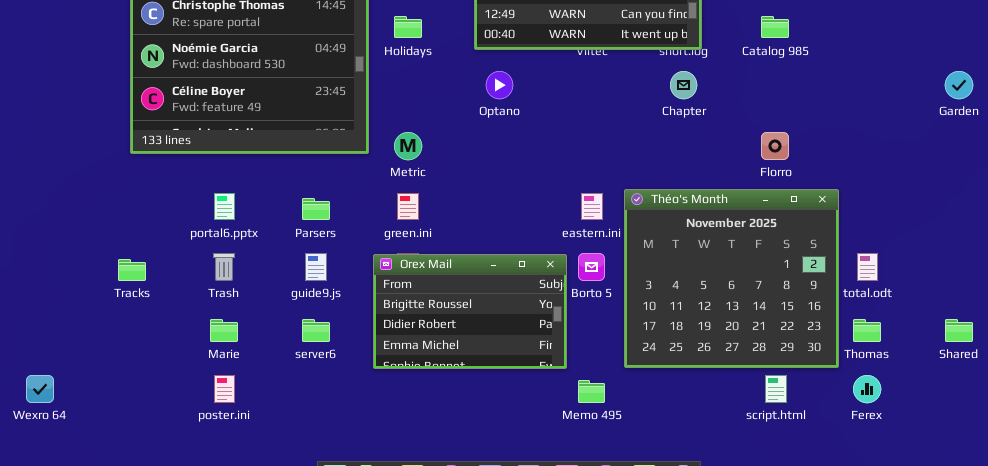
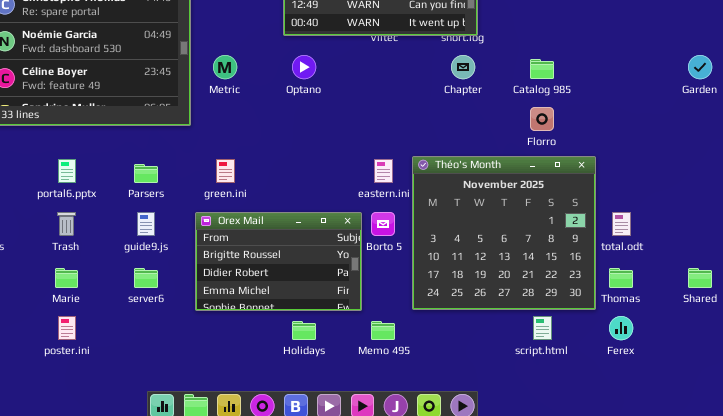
Holidays: [394,16,422,38] -> [292,321,316,340], moved
Catalog 985: [761,16,789,38] -> [530,59,554,79], moved
Metric: [394,132,422,160] -> [213,55,237,79], moved

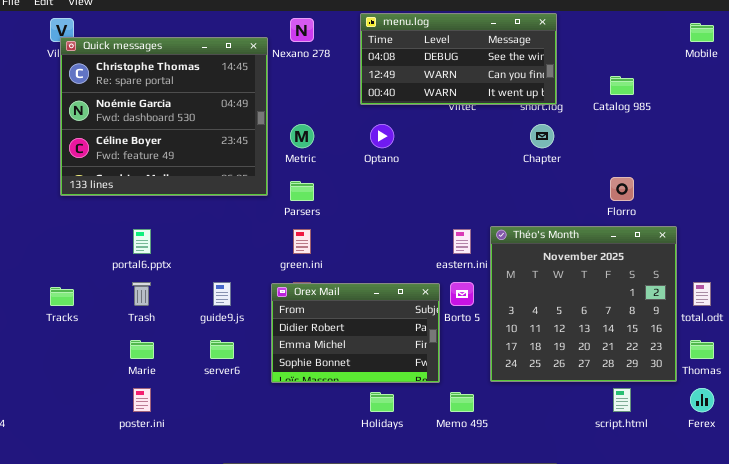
Catalog 985: [530,59,554,79] -> [610,76,634,95], moved
Parsers: [134,164,158,183] -> [290,181,314,201], moved
Orex Mail: [195,212,362,311] -> [271,283,440,383], scrolled down 1 row

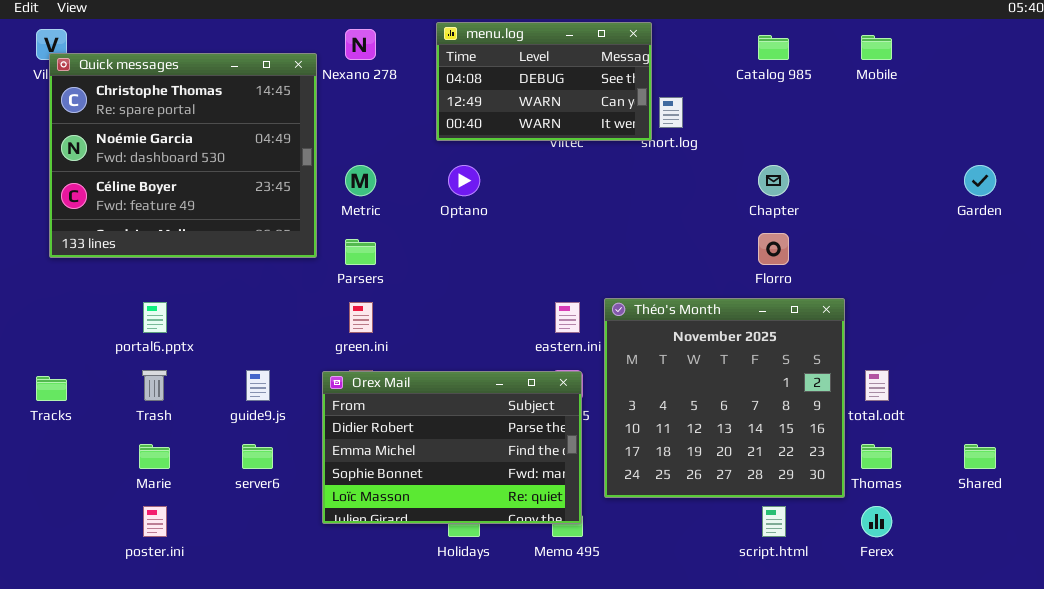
menu.log: [360,13,557,105] -> [436,22,652,141], resized
Catalog 985: [610,76,634,95] -> [758,35,789,60], moved
Chapter: [530,124,554,148] -> [758,165,789,196], moved
Orex Mail: [271,283,440,383] -> [322,371,582,524], resized

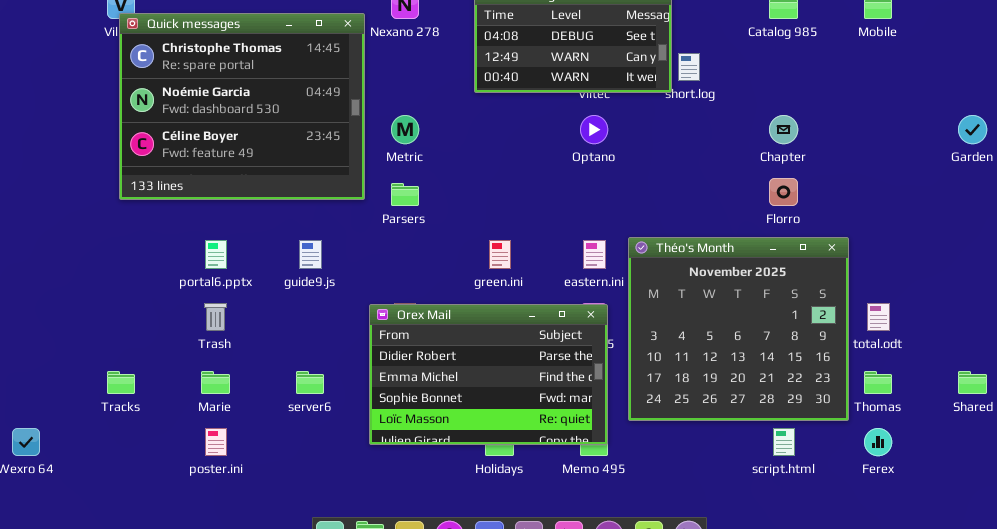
Optano: [448,165,480,196] -> [580,115,608,144], moved
green.ini: [349,302,373,333] -> [489,240,511,269], moved
guide9.js: [246,370,270,401] -> [299,240,322,269], moved
Tracks: [36,376,67,401] -> [107,371,135,394], moved

